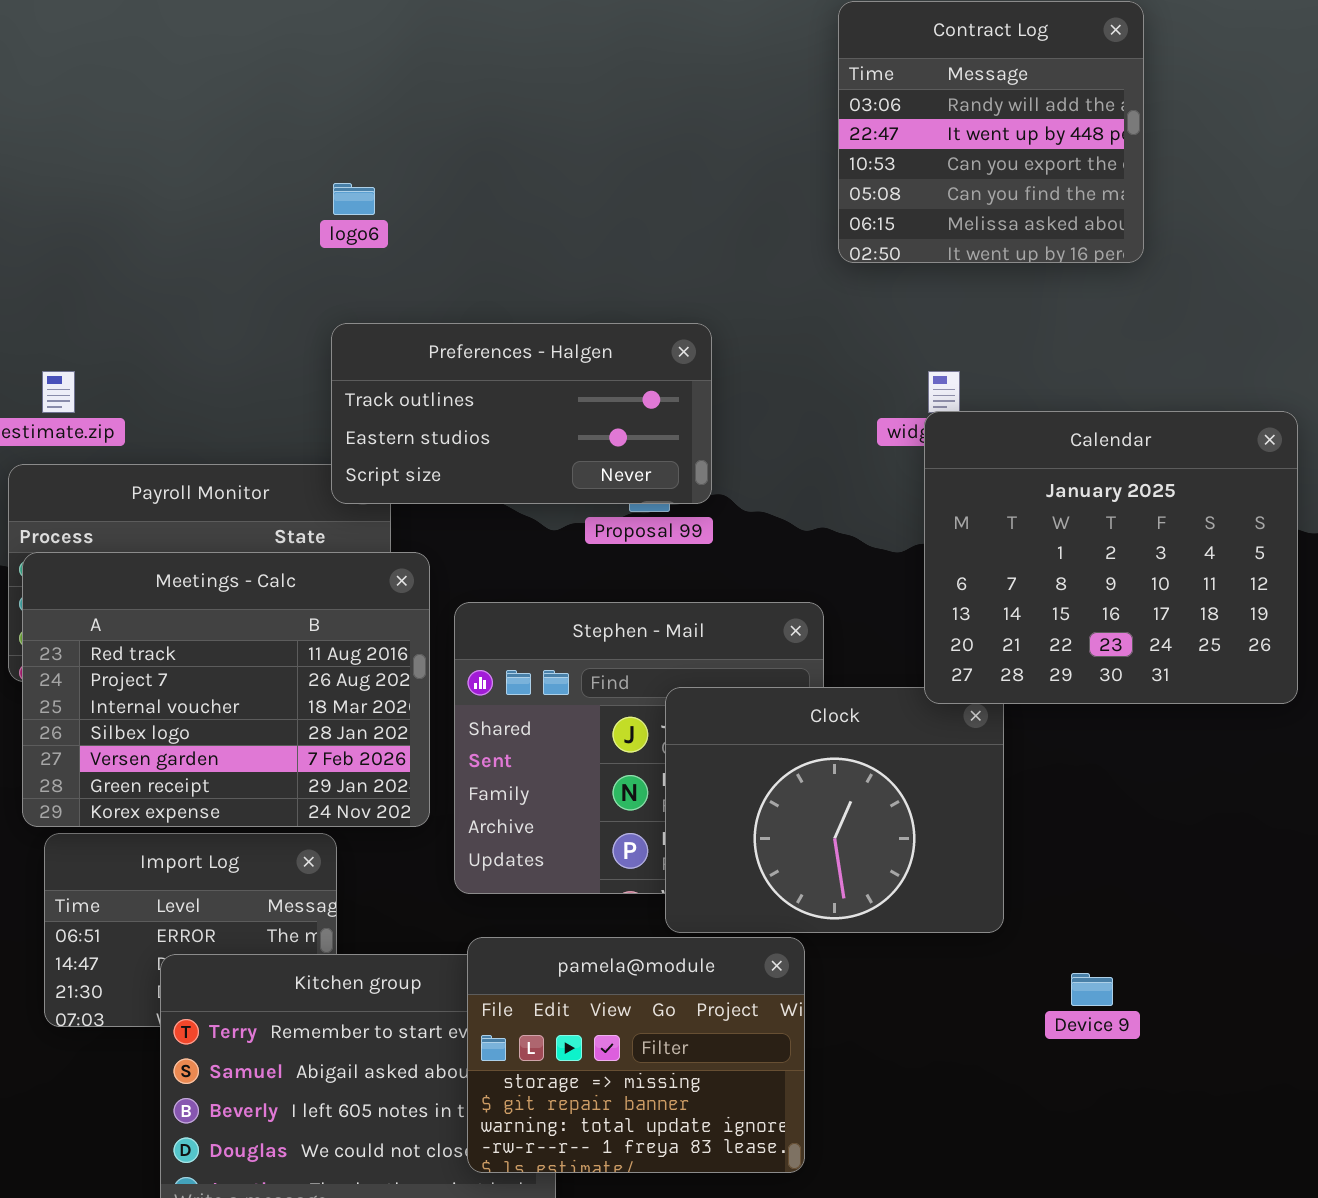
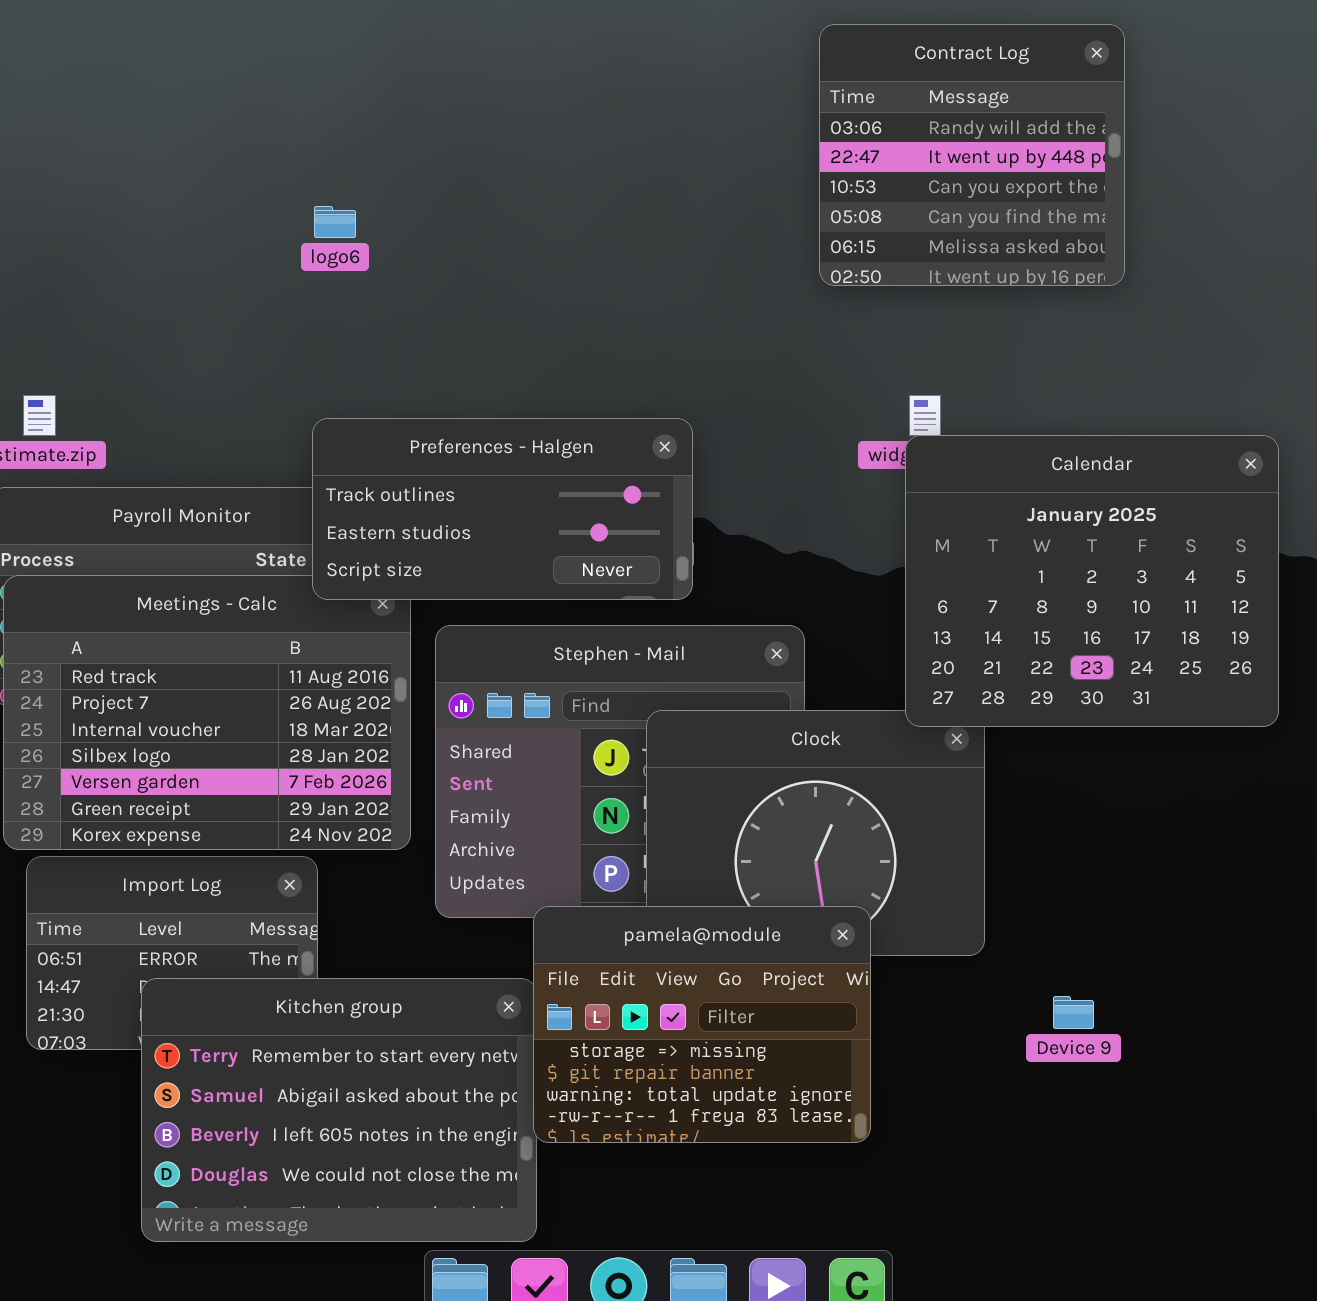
Preferences - Halgen: [331,323,712,504] -> [312,418,693,600], moved
pamela@module: [467,937,805,1173] -> [533,906,871,1143], moved

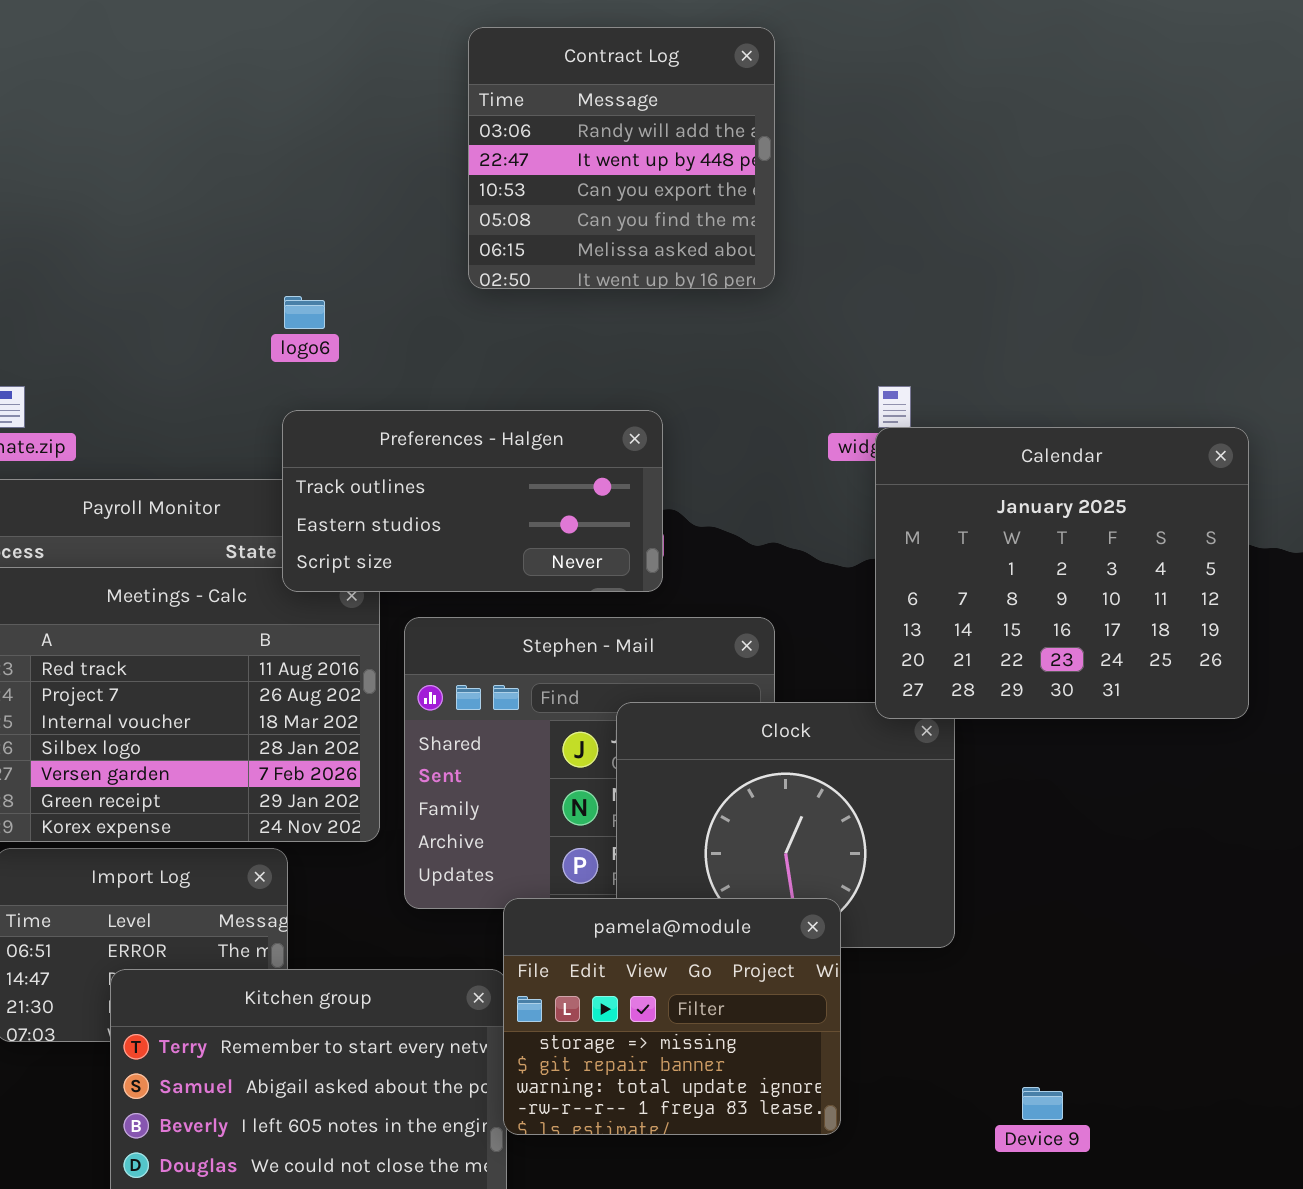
Contract Log: [819,24,1125,286] -> [468,27,775,289], moved
logo6: [314,206,356,238] -> [284,296,325,329], moved
Device 9: [1053,996,1094,1029] -> [1022,1087,1063,1120], moved

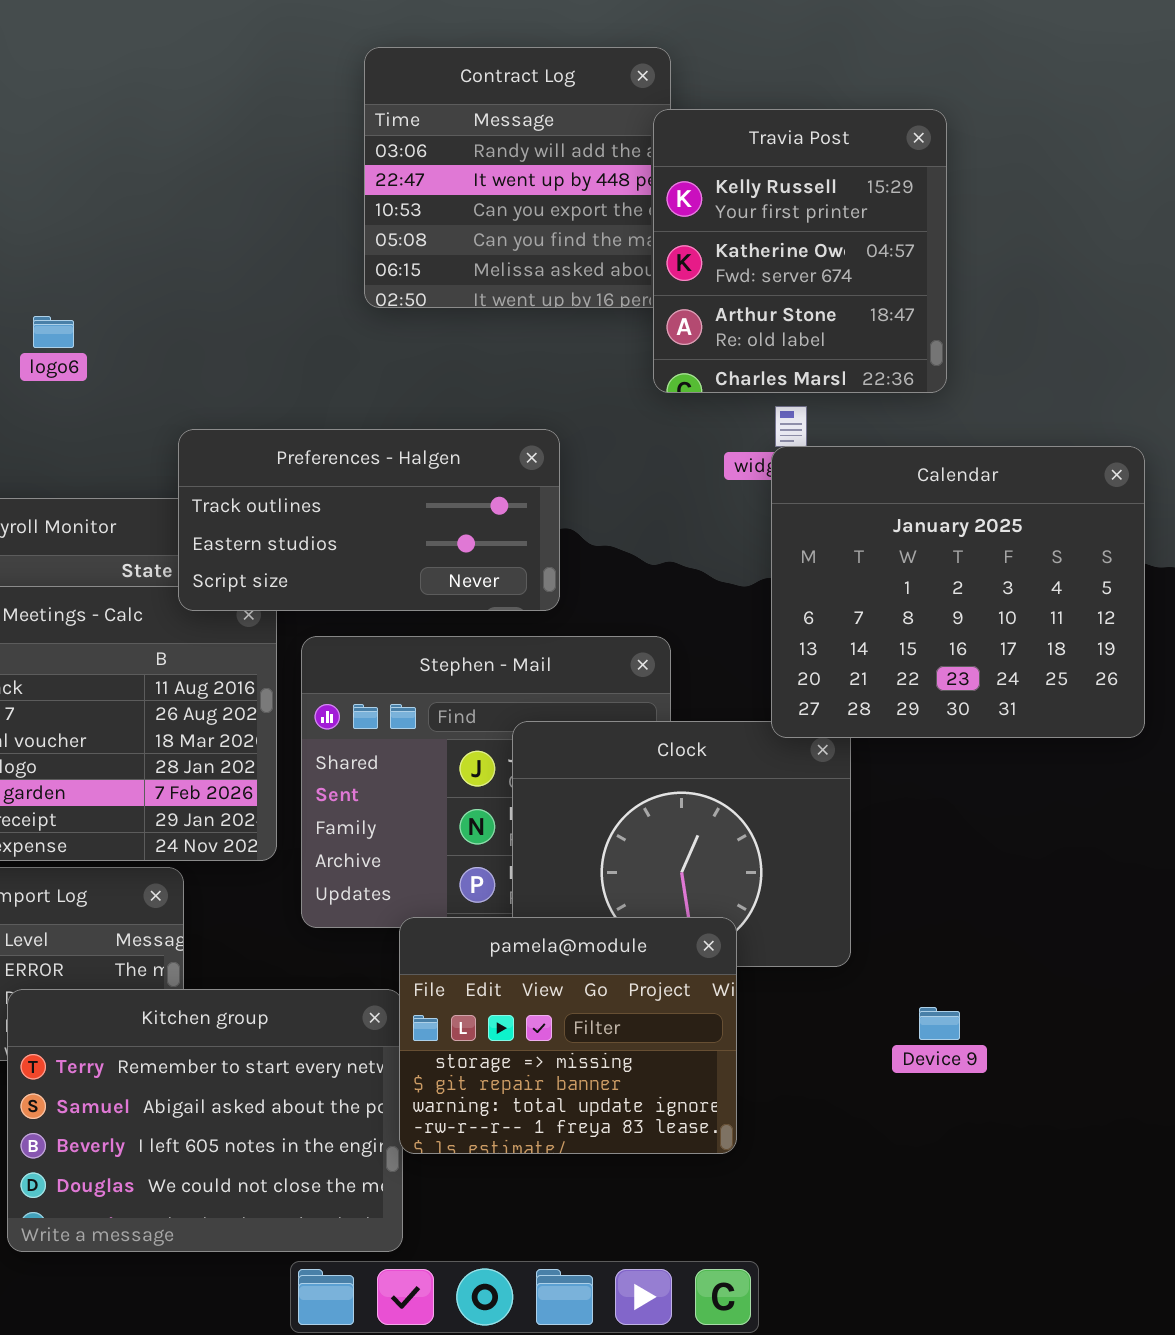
Travia Post: none -> [653,109,947,393], opened
logo6: [284,296,325,329] -> [33,316,74,348], moved
Device 9: [1022,1087,1063,1120] -> [919,1007,960,1040], moved

